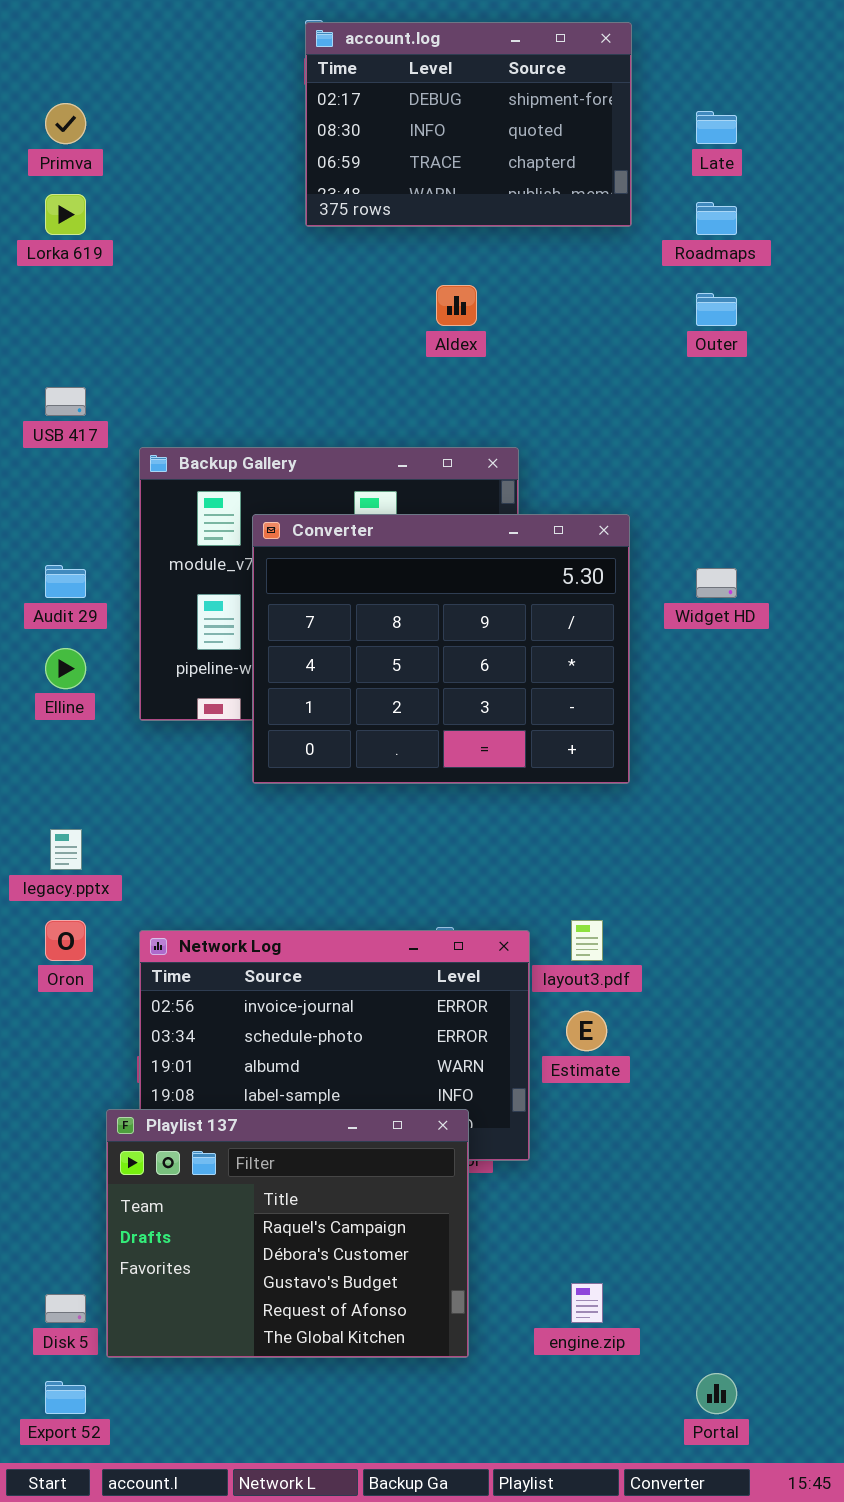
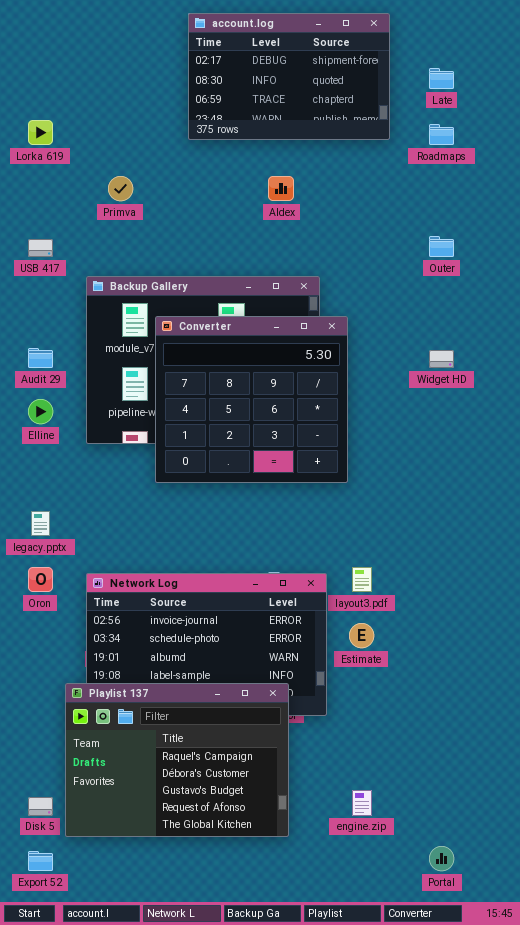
Primva: [45,103,86,144] -> [108,176,133,201], moved
Outer: [696,293,737,326] -> [429,236,454,257], moved
Converter: [252,514,630,784] -> [155,316,348,483], resized

